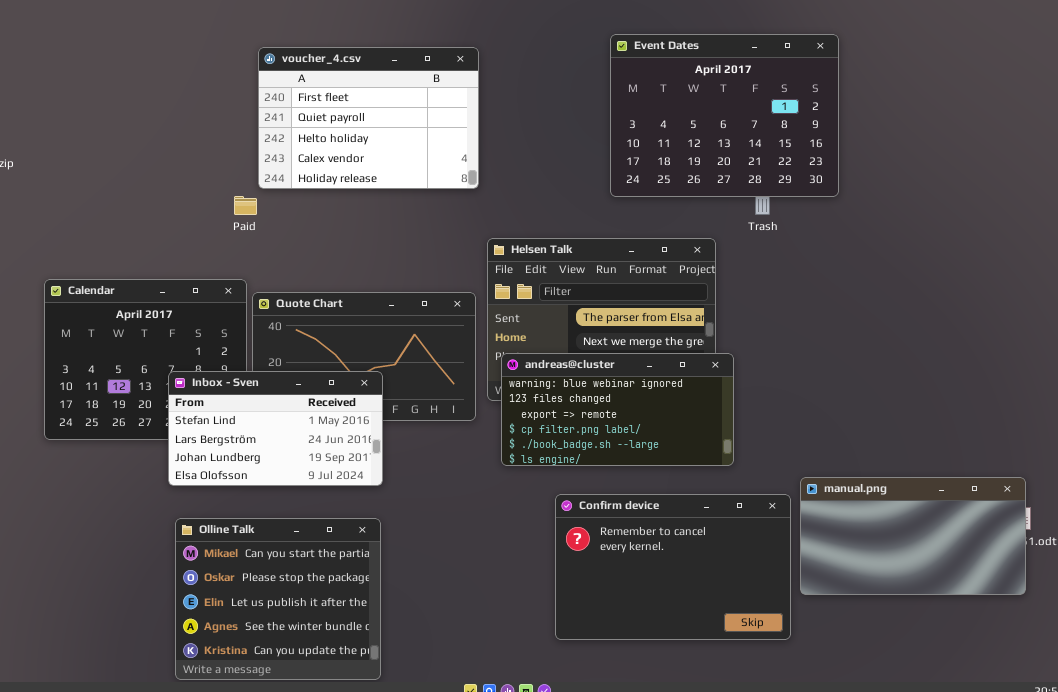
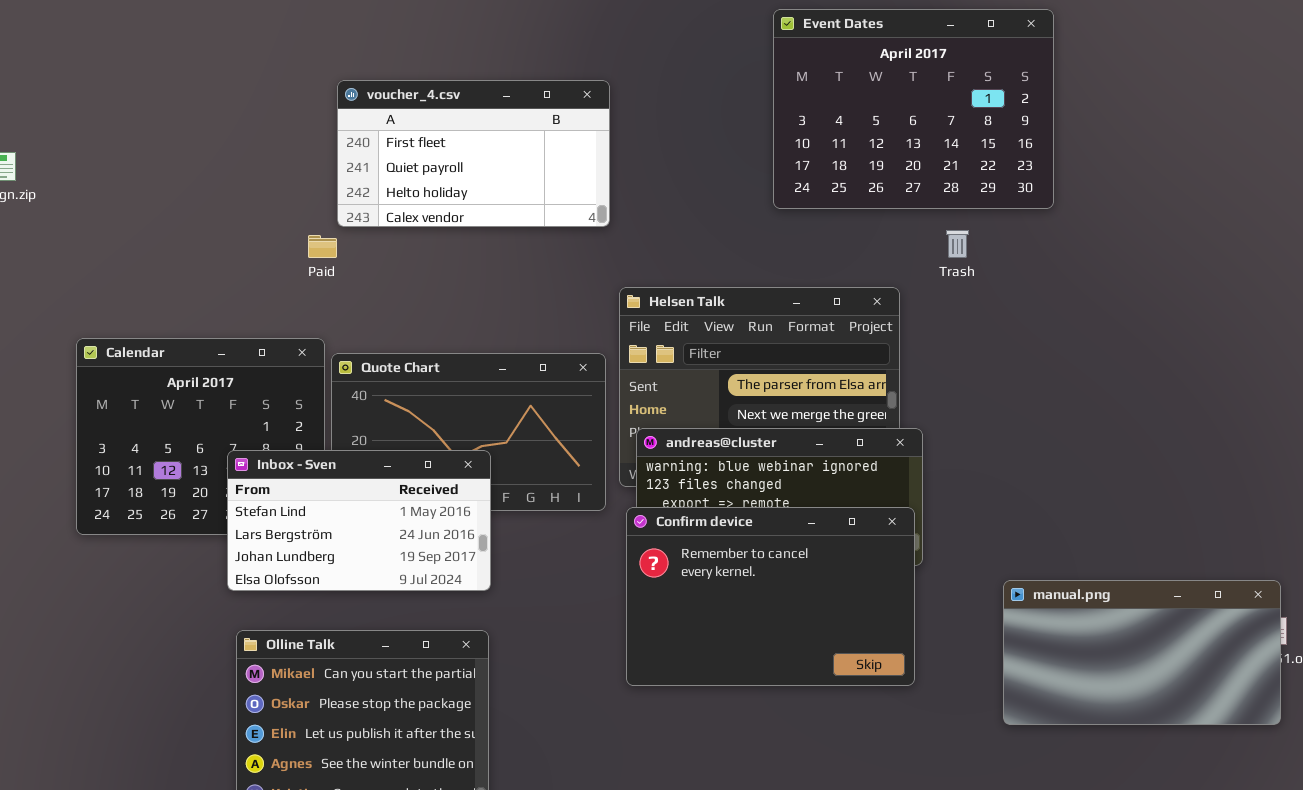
Event Dates: [610,34,839,197] -> [773,9,1054,209], moved
voucher_4.csv: [258,47,479,189] -> [337,80,610,227], resized
Confirm device: [555,494,791,640] -> [626,507,915,686], moved

